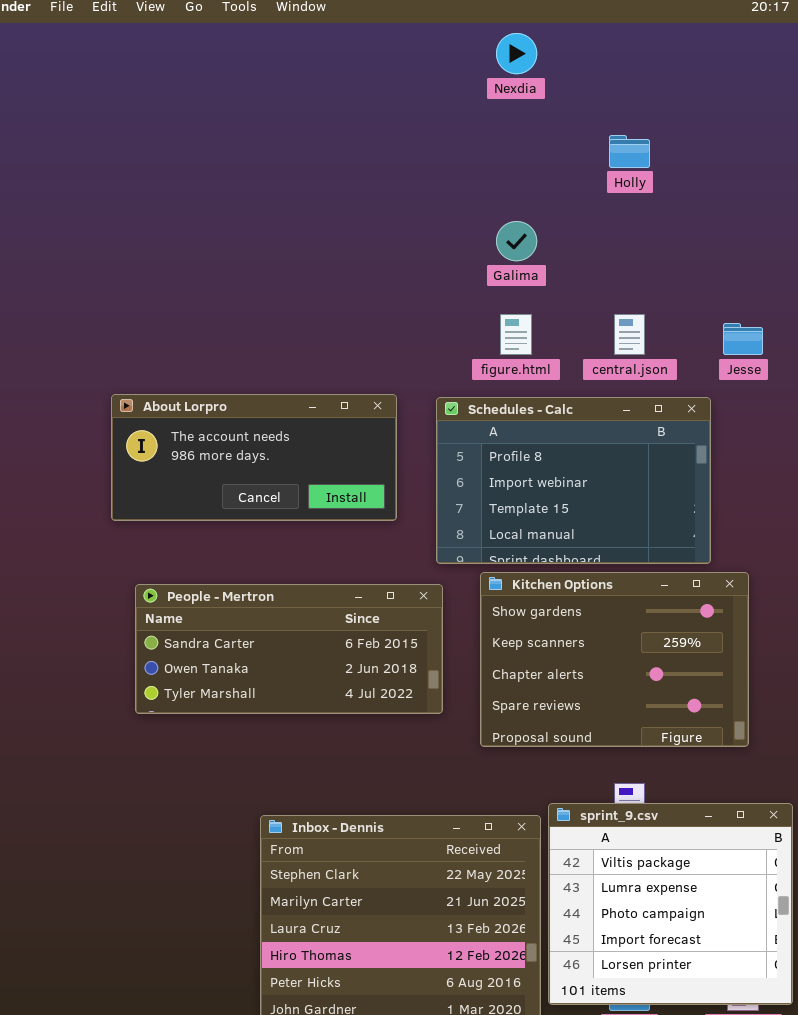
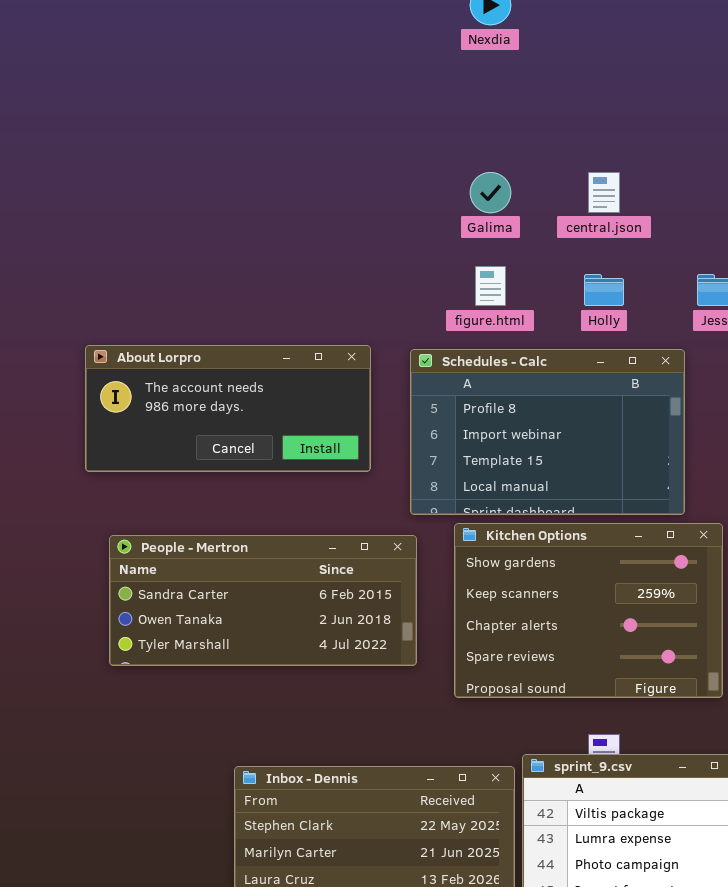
Holly: [609,135,650,168] -> [584,274,624,306], moved
central.json: [614,314,645,355] -> [588,172,620,213], moved

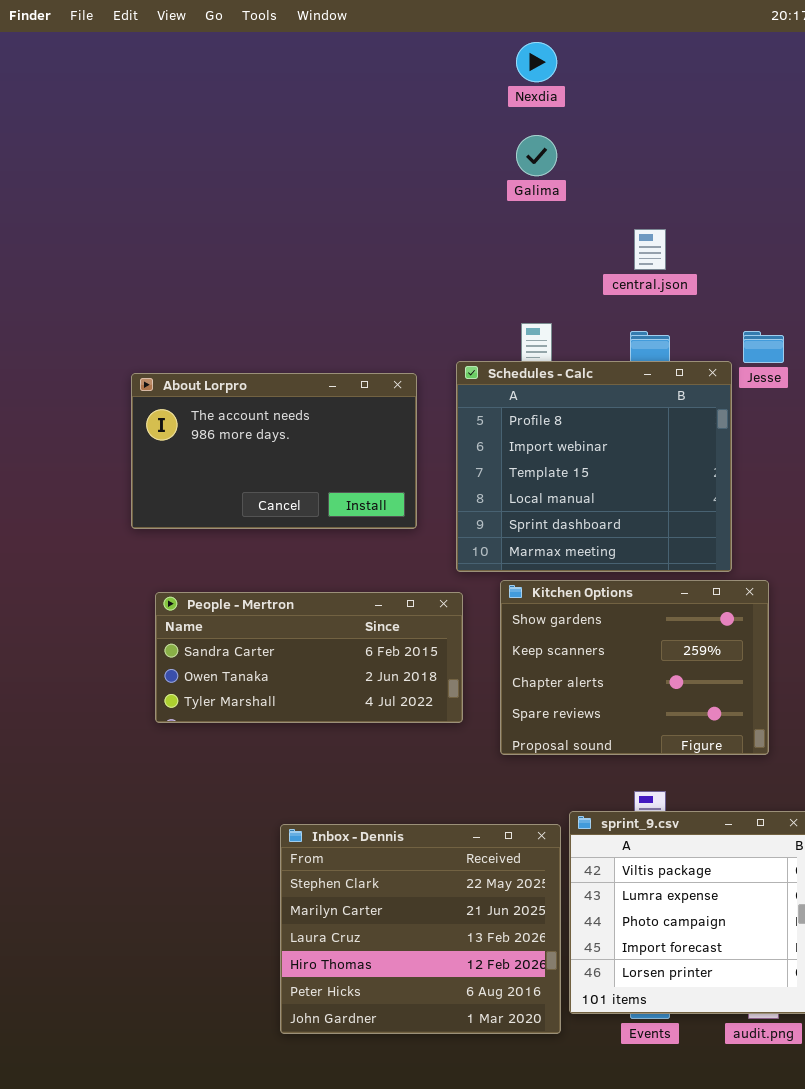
Galima: [470,172,511,213] -> [516,135,557,176], moved
About Lorpro: [85,345,371,472] -> [131,373,417,529], resized
Schedules - Calc: [410,349,685,515] -> [456,361,732,572], resized

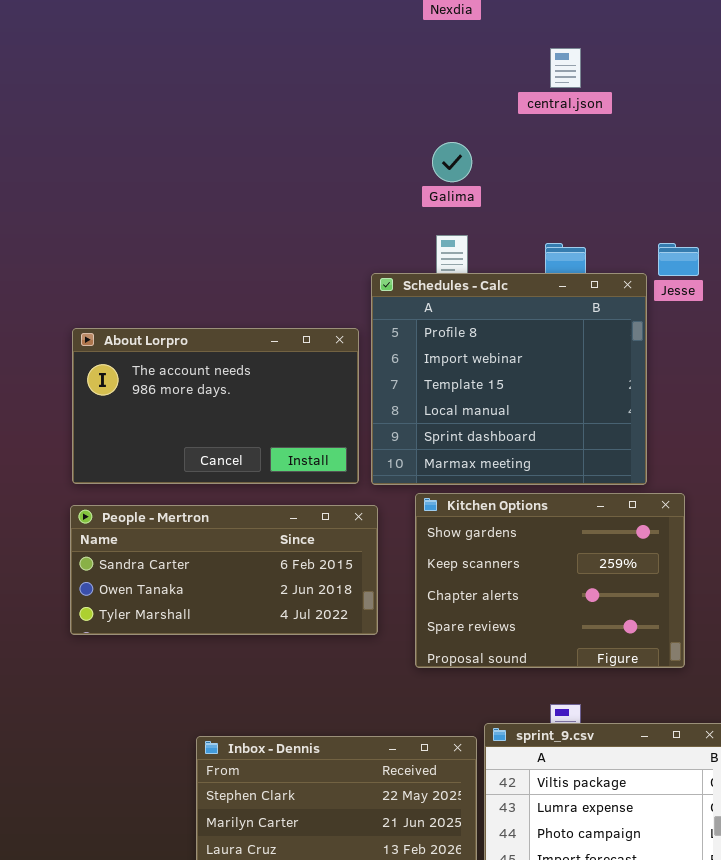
Galima: [516,135,557,176] -> [432,142,472,182], moved
central.json: [634,229,666,270] -> [550,48,581,88], moved
About Lorpro: [131,373,417,529] -> [72,328,359,484], moved

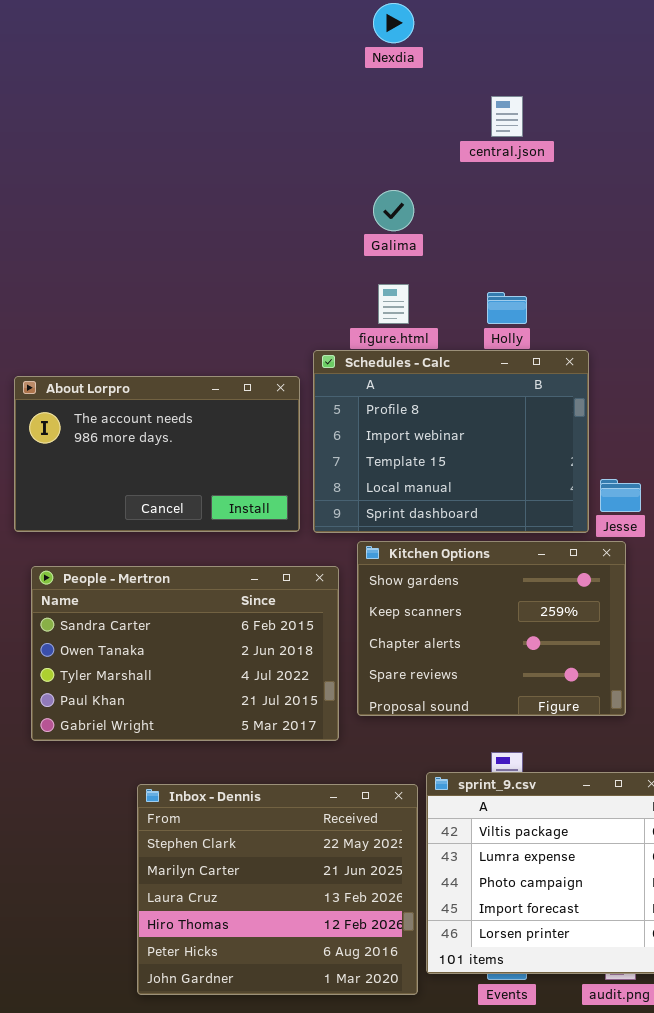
Jesse: [658,243,699,276] -> [600,479,641,512], moved
Schedules - Calc: [371,273,647,485] -> [313,350,589,533], resized
People - Mertron: [70,505,378,635] -> [31,566,339,741], moved, resized

